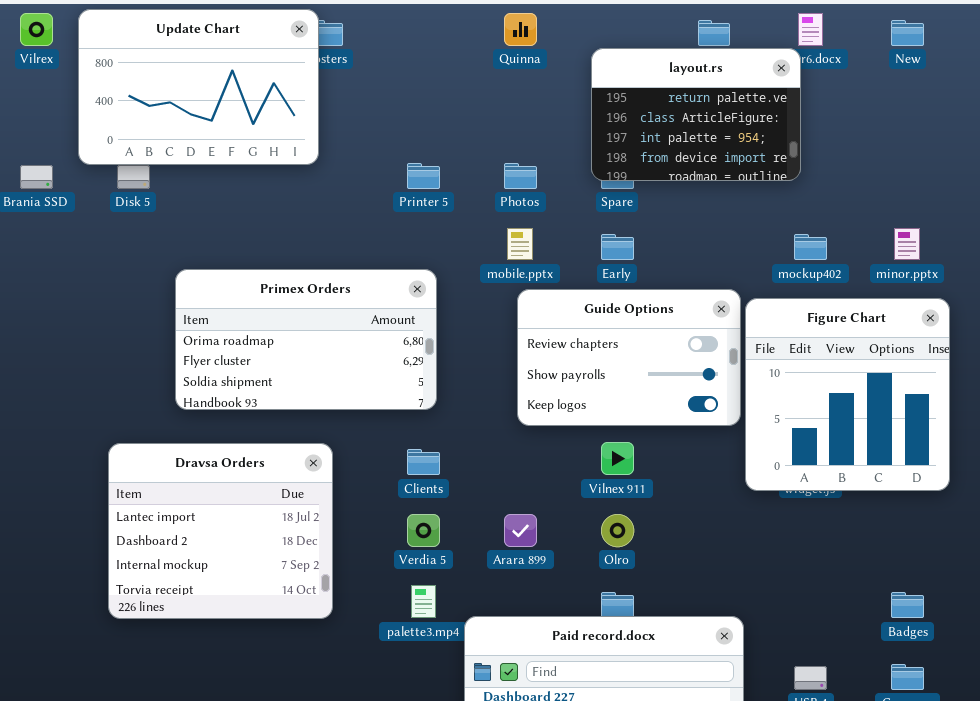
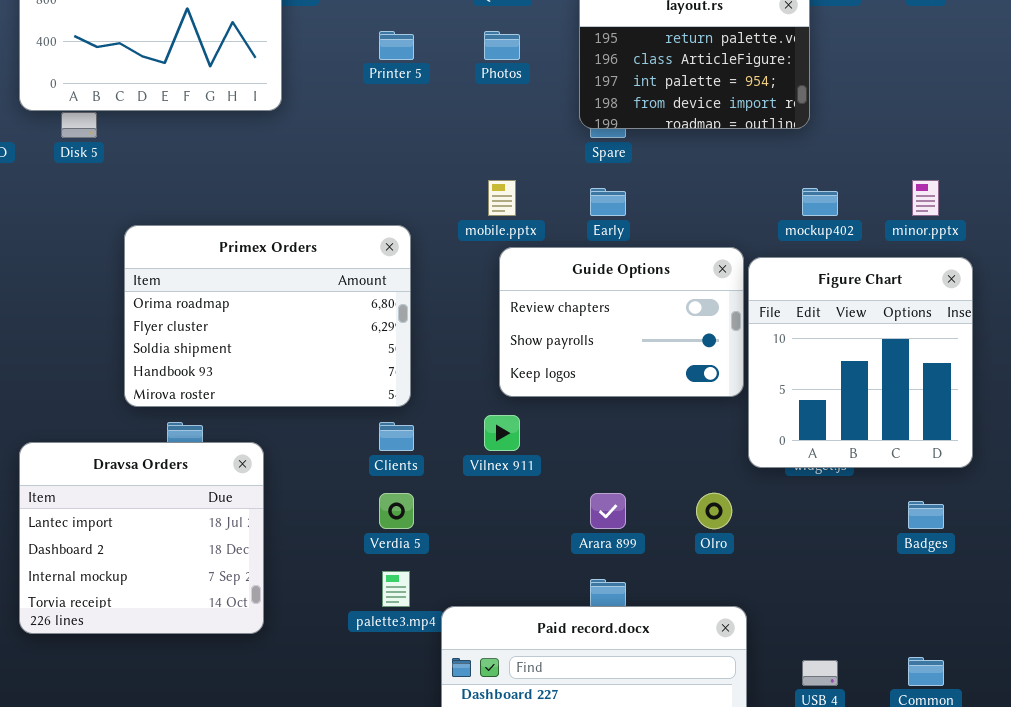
Printer 5: [407,163,440,189] -> [379,31,414,60], moved
Photos: [504,163,537,189] -> [484,31,520,60], moved
Primex Orders: [175,269,437,410] -> [124,225,411,407], resized
Vilnex 911: [601,442,634,475] -> [484,415,520,451], moved
Dravsa Orders: [108,443,333,619] -> [19,442,264,634], moved
Arara 899: [504,514,537,547] -> [590,493,626,529], moved
Olro: [601,514,634,547] -> [696,493,732,529], moved
Badges: [891,592,924,618] -> [908,501,944,529], moved

